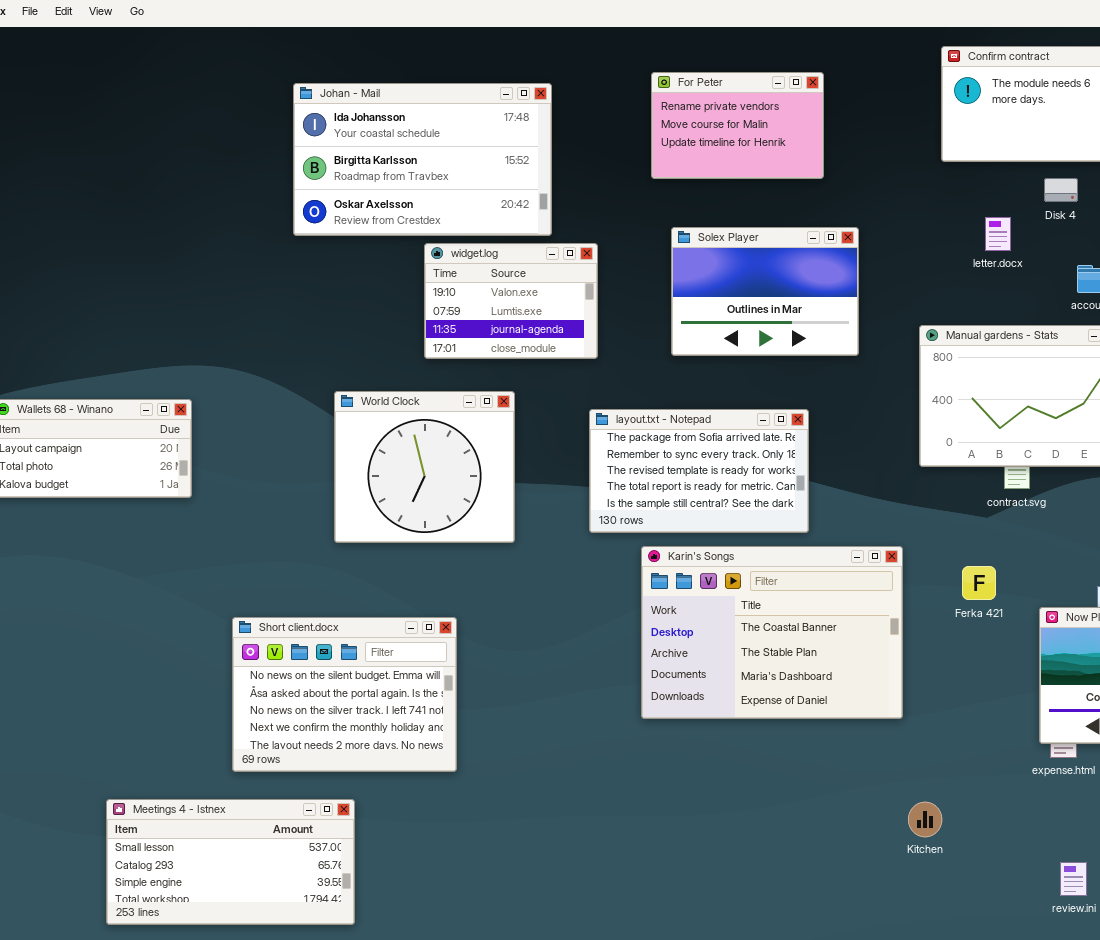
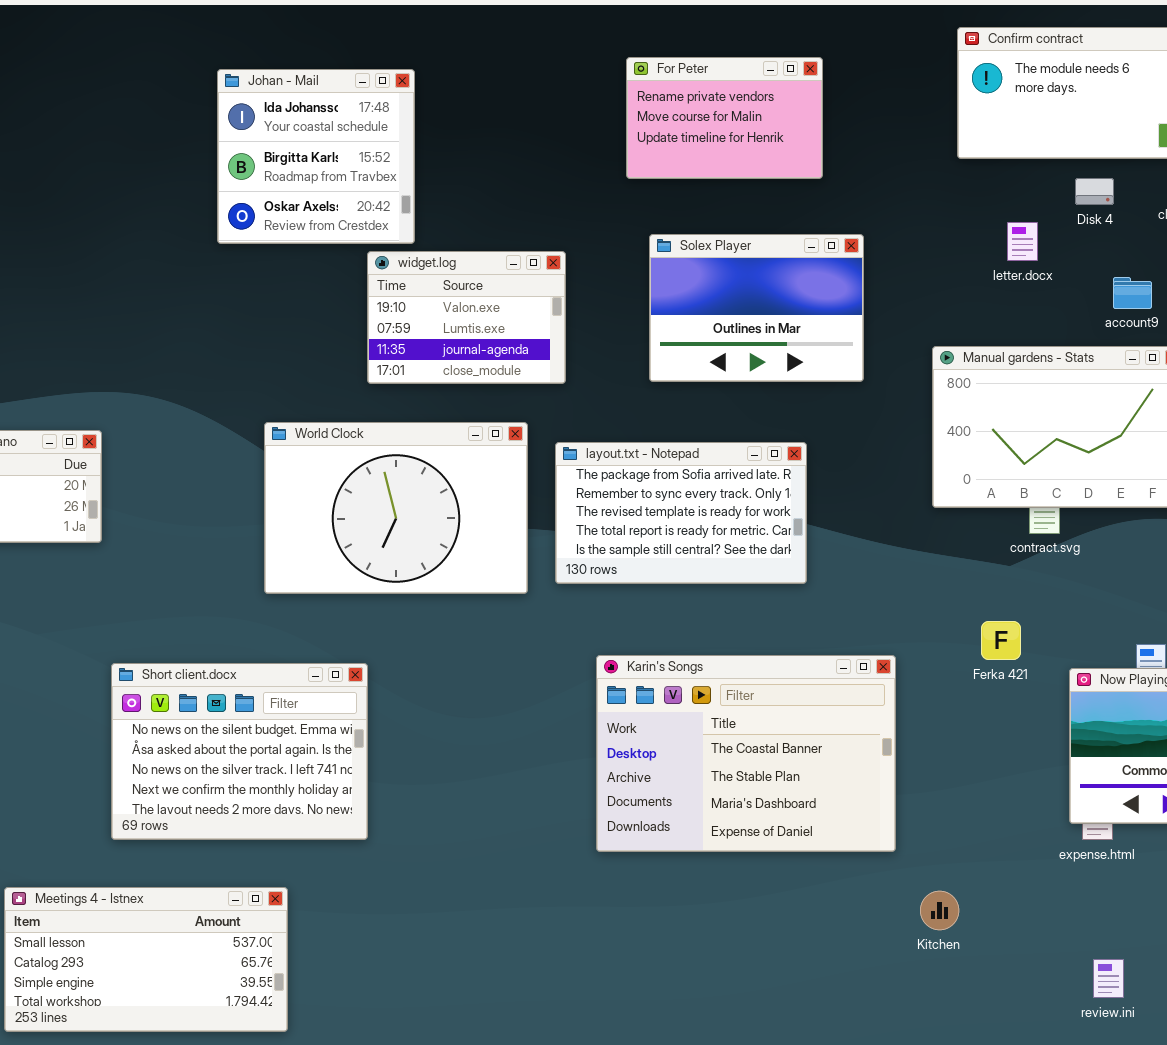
Johan - Mail: [293,83,552,236] -> [217,69,415,244], resized
World Clock: [334,391,515,543] -> [264,422,528,594], resized
Karin's Songs: [641,546,903,719] -> [596,655,896,852], moved
Short client.docx: [232,617,457,772] -> [111,663,368,840], moved

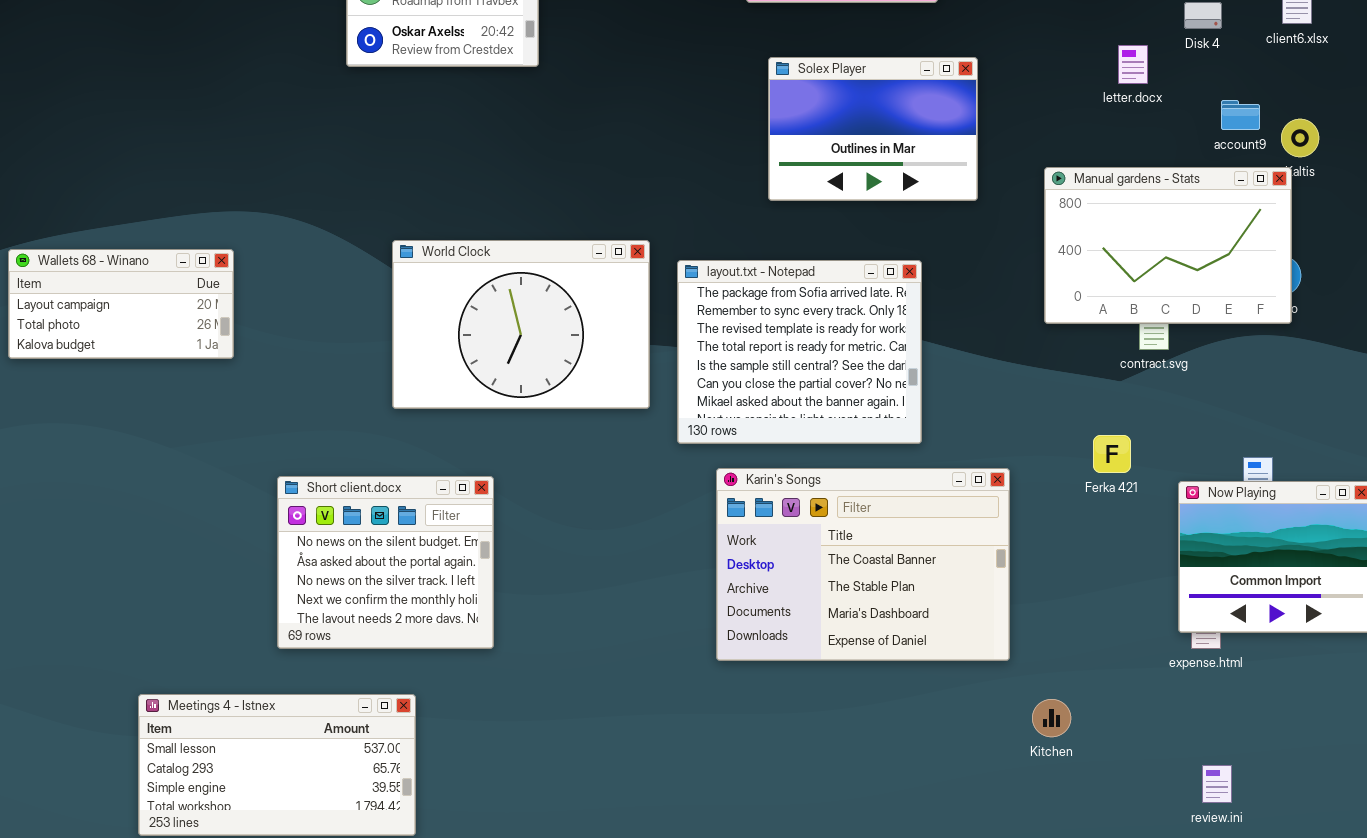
widget.log: [367,251,566,384] -> none, closed
layout.txt - Notepad: [555,442,807,584] -> [677,260,922,444], resized
Short client.docx: [111,663,368,840] -> [277,476,494,649], resized

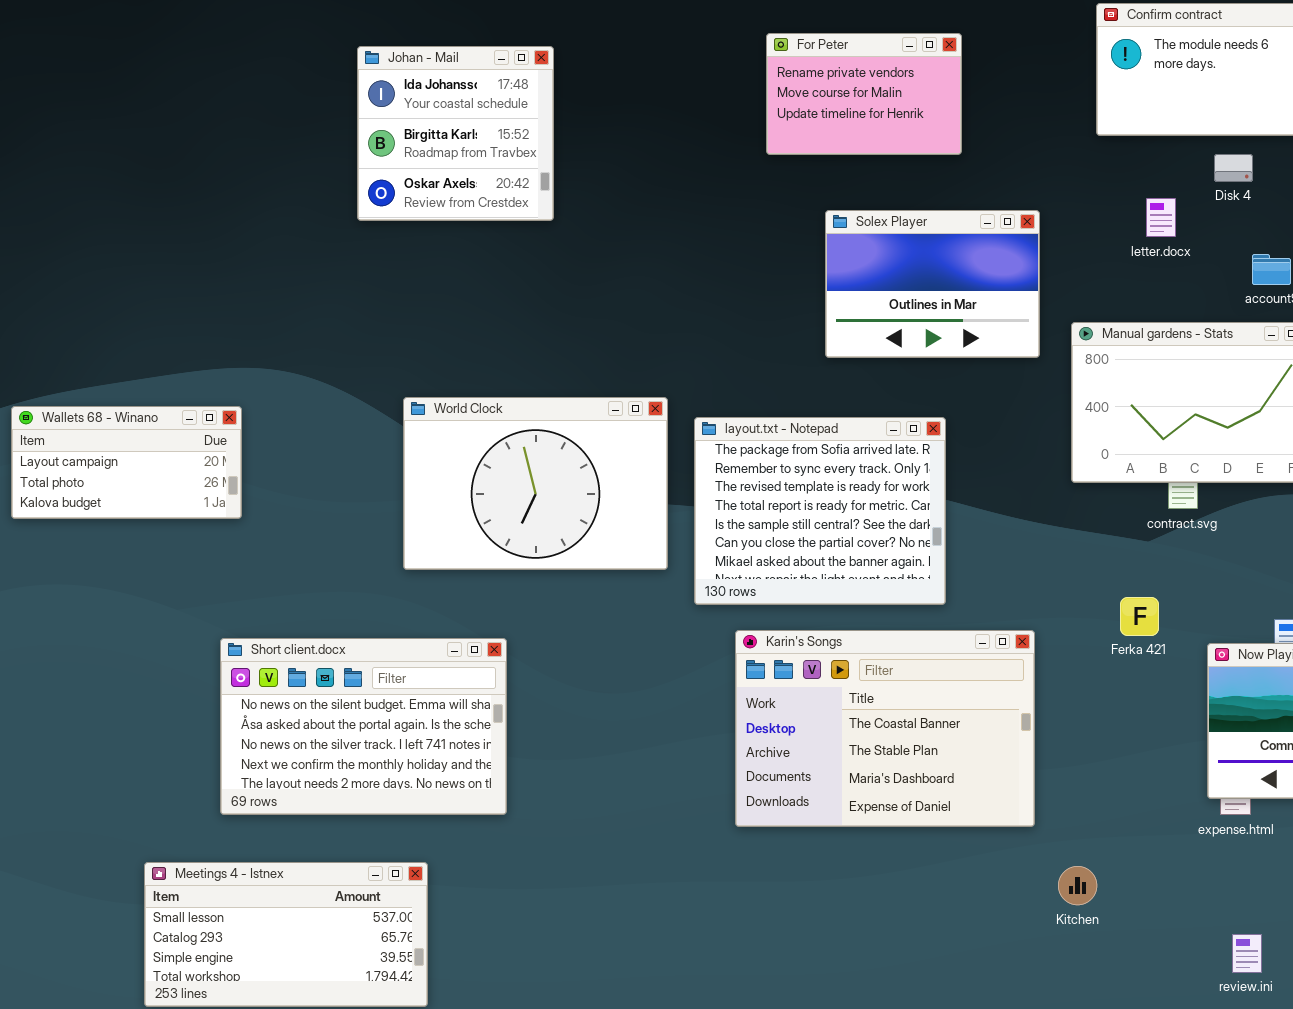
Solex Player: [768,57,978,201] -> [825,210,1040,358], moved
Short client.docx: [277,476,494,649] -> [220,638,507,815], resized

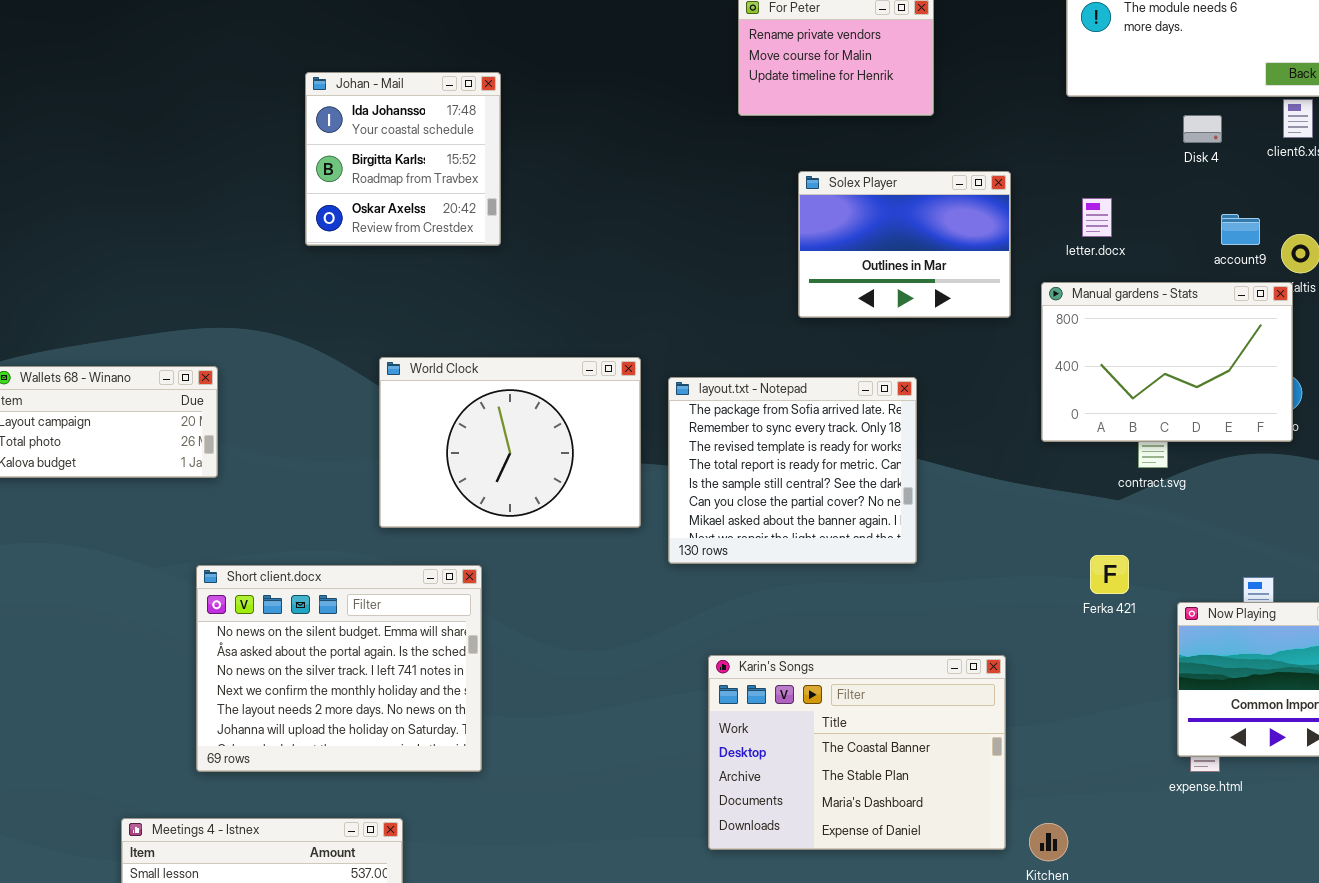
Johan - Mail: [357,46,554,221] -> [305,72,501,246], moved
letter.docx: [1146,198,1176,237] -> [1082,198,1112,237], moved
Karin's Songs: [735,630,1035,827] -> [708,655,1006,850], moved
Short client.docx: [220,638,507,815] -> [196,565,482,772], resized

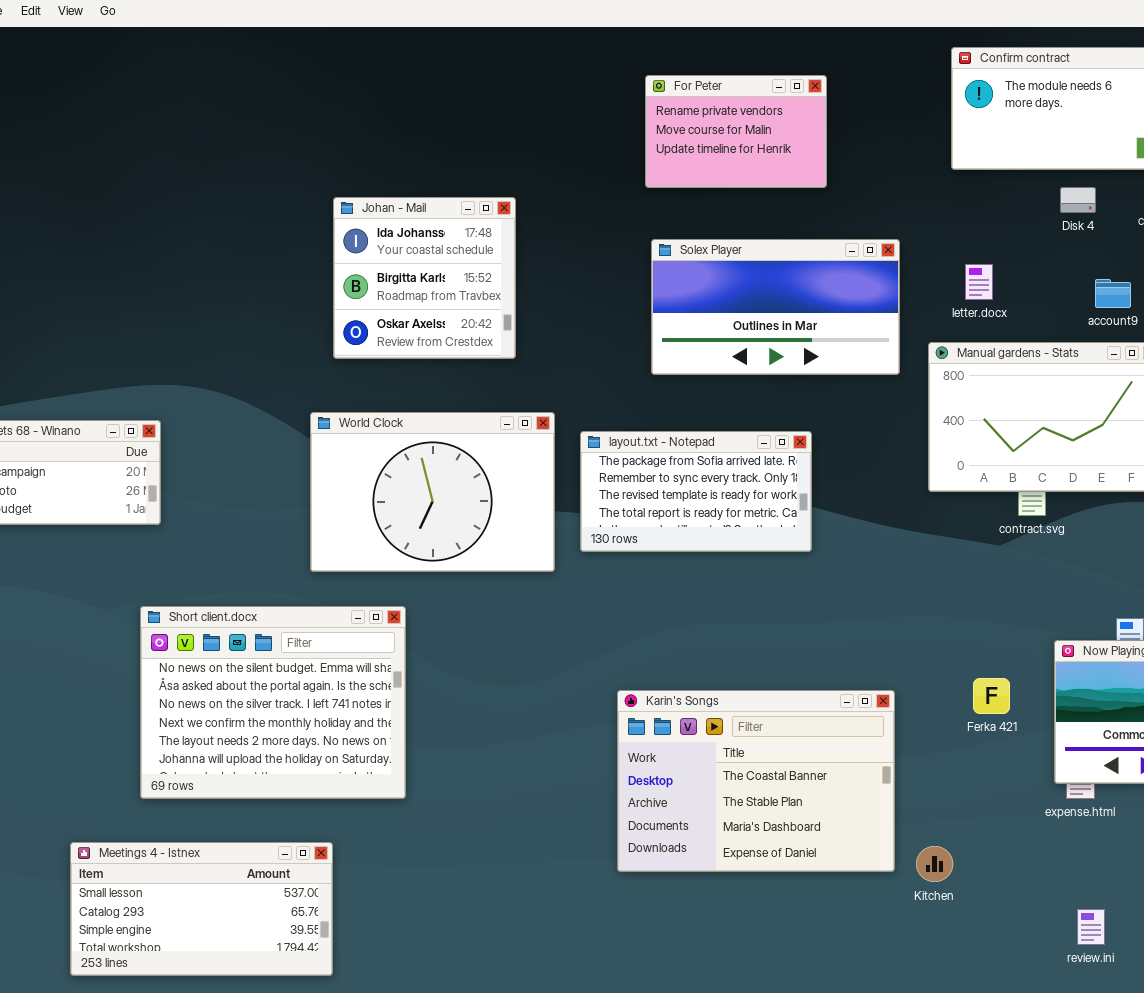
Johan - Mail: [305,72,501,246] -> [333,197,516,359], moved
Solex Player: [798,171,1011,318] -> [651,239,900,375], resized
layout.txt - Notepad: [668,377,917,564] -> [580,431,812,552], resized
Ferka 421: [1090,555,1129,594] -> [973,678,1010,714], moved

